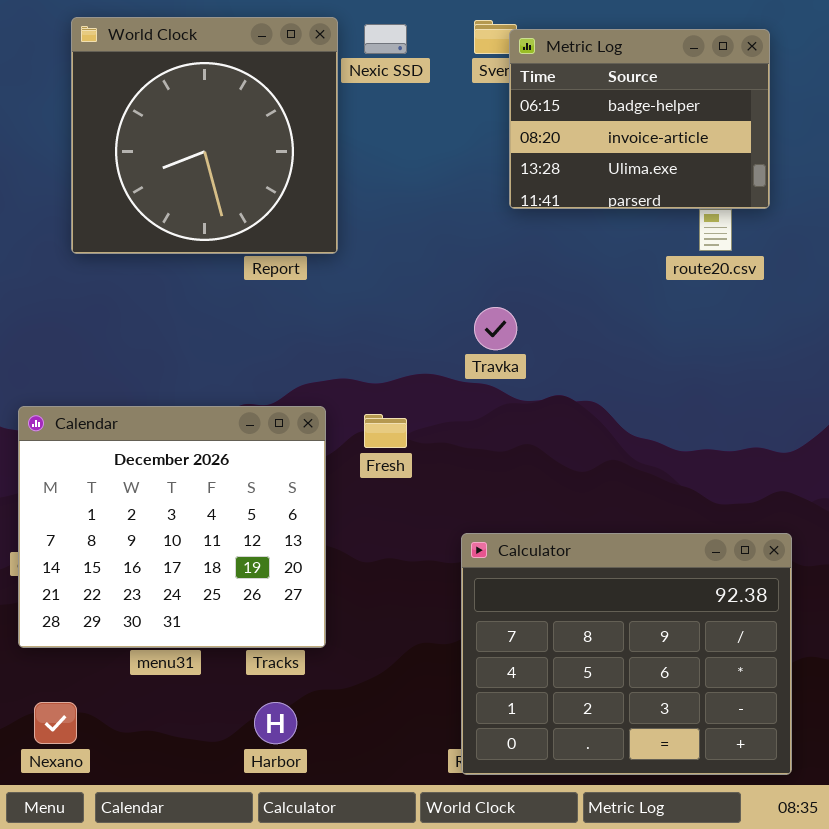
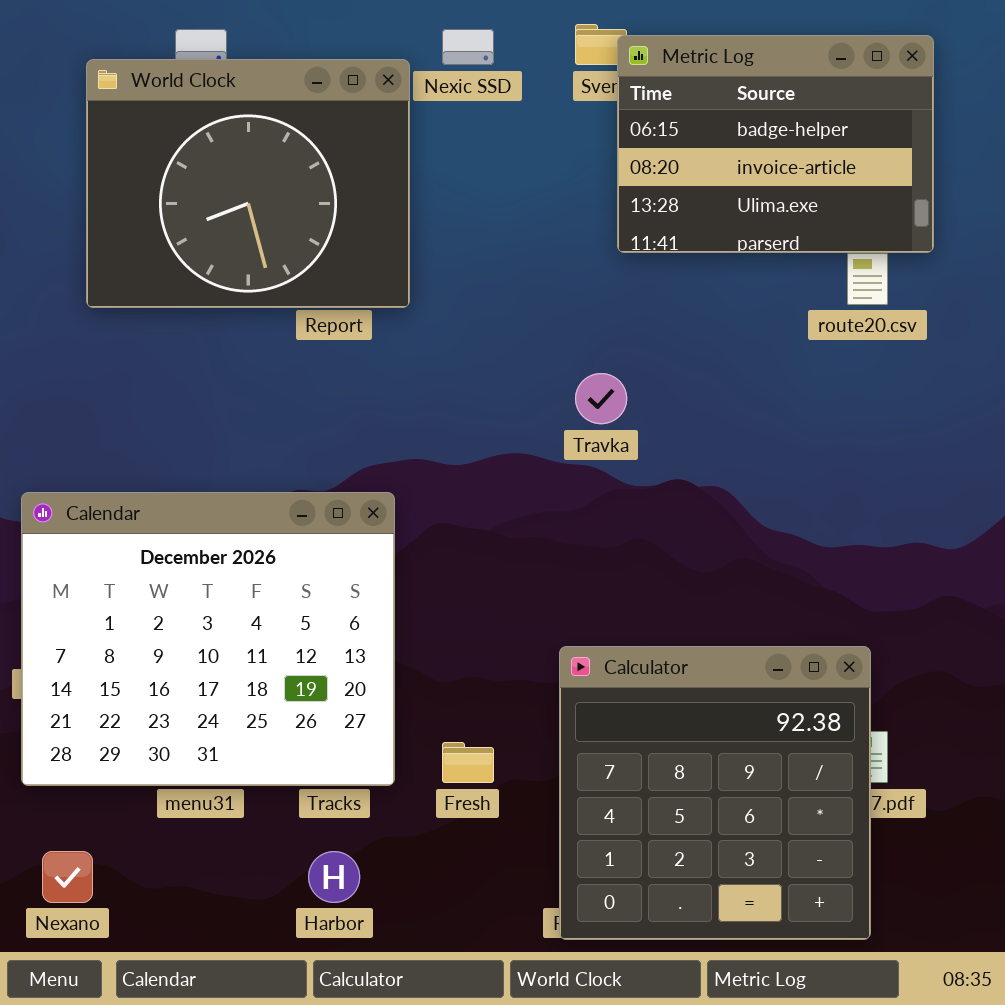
World Clock: [71,17,338,254] -> [86,59,410,308], resized
Fresh: [364,414,407,448] -> [442,742,494,783], moved
Calculator: [461,533,792,775] -> [559,646,871,940], resized

